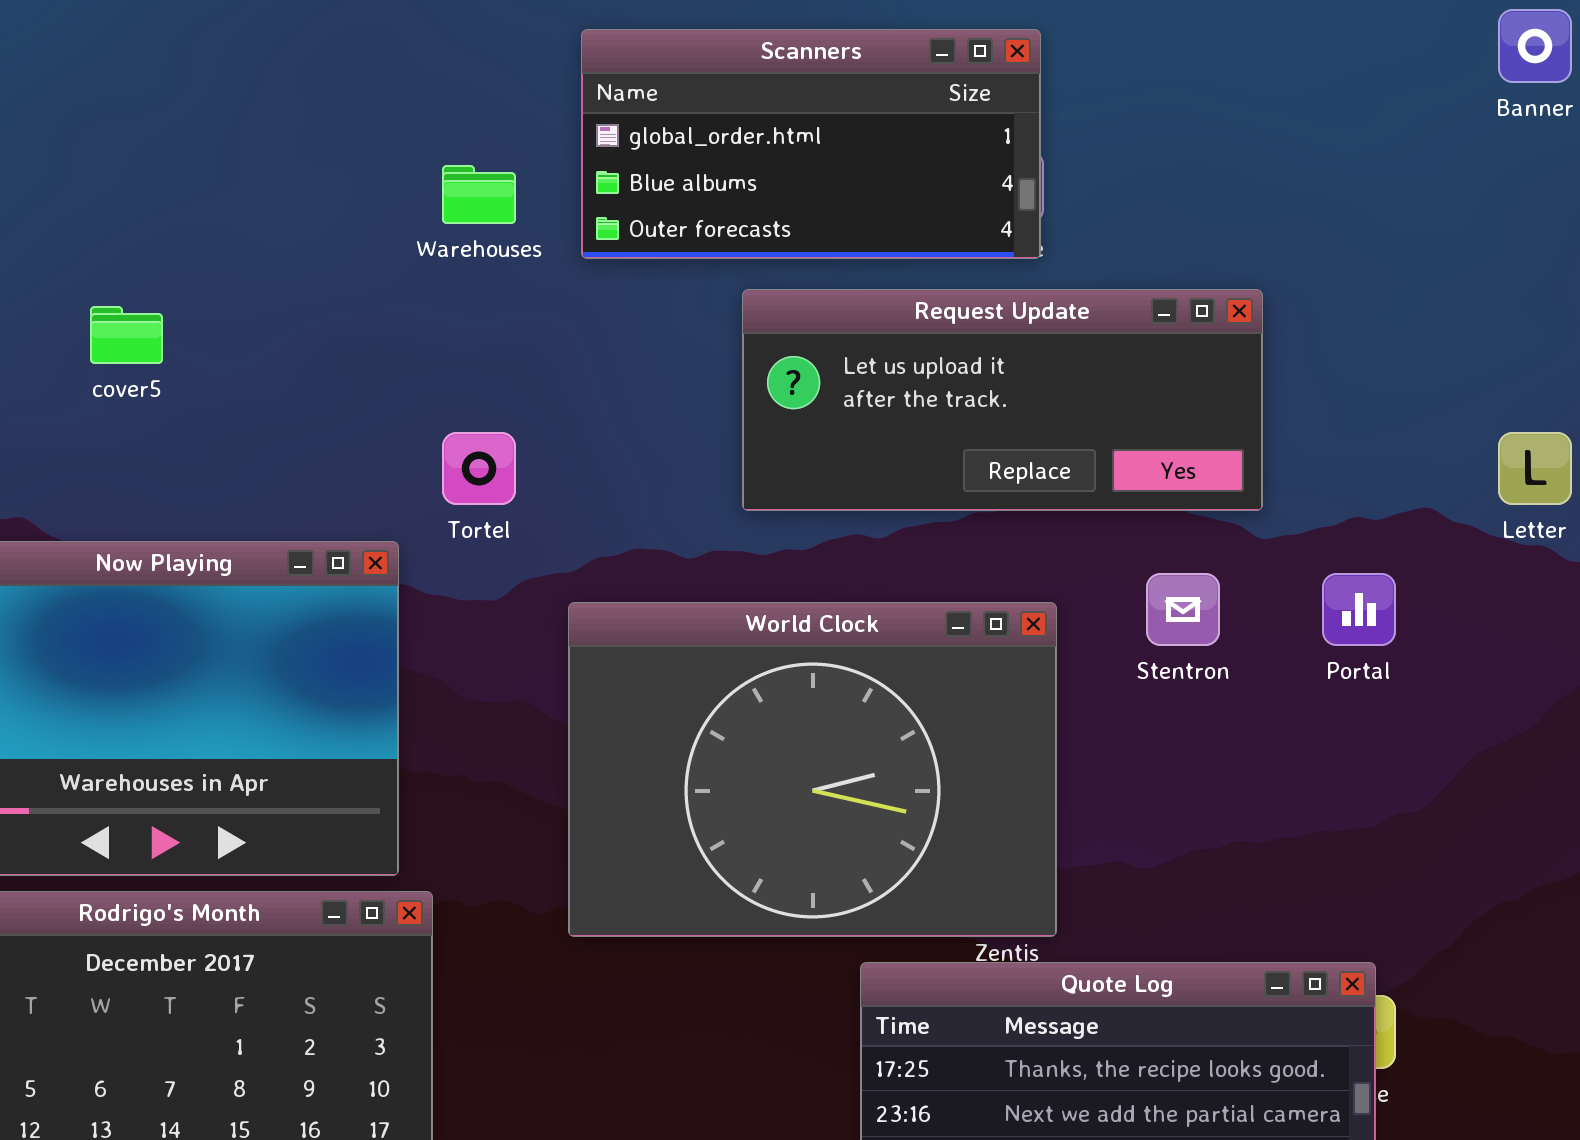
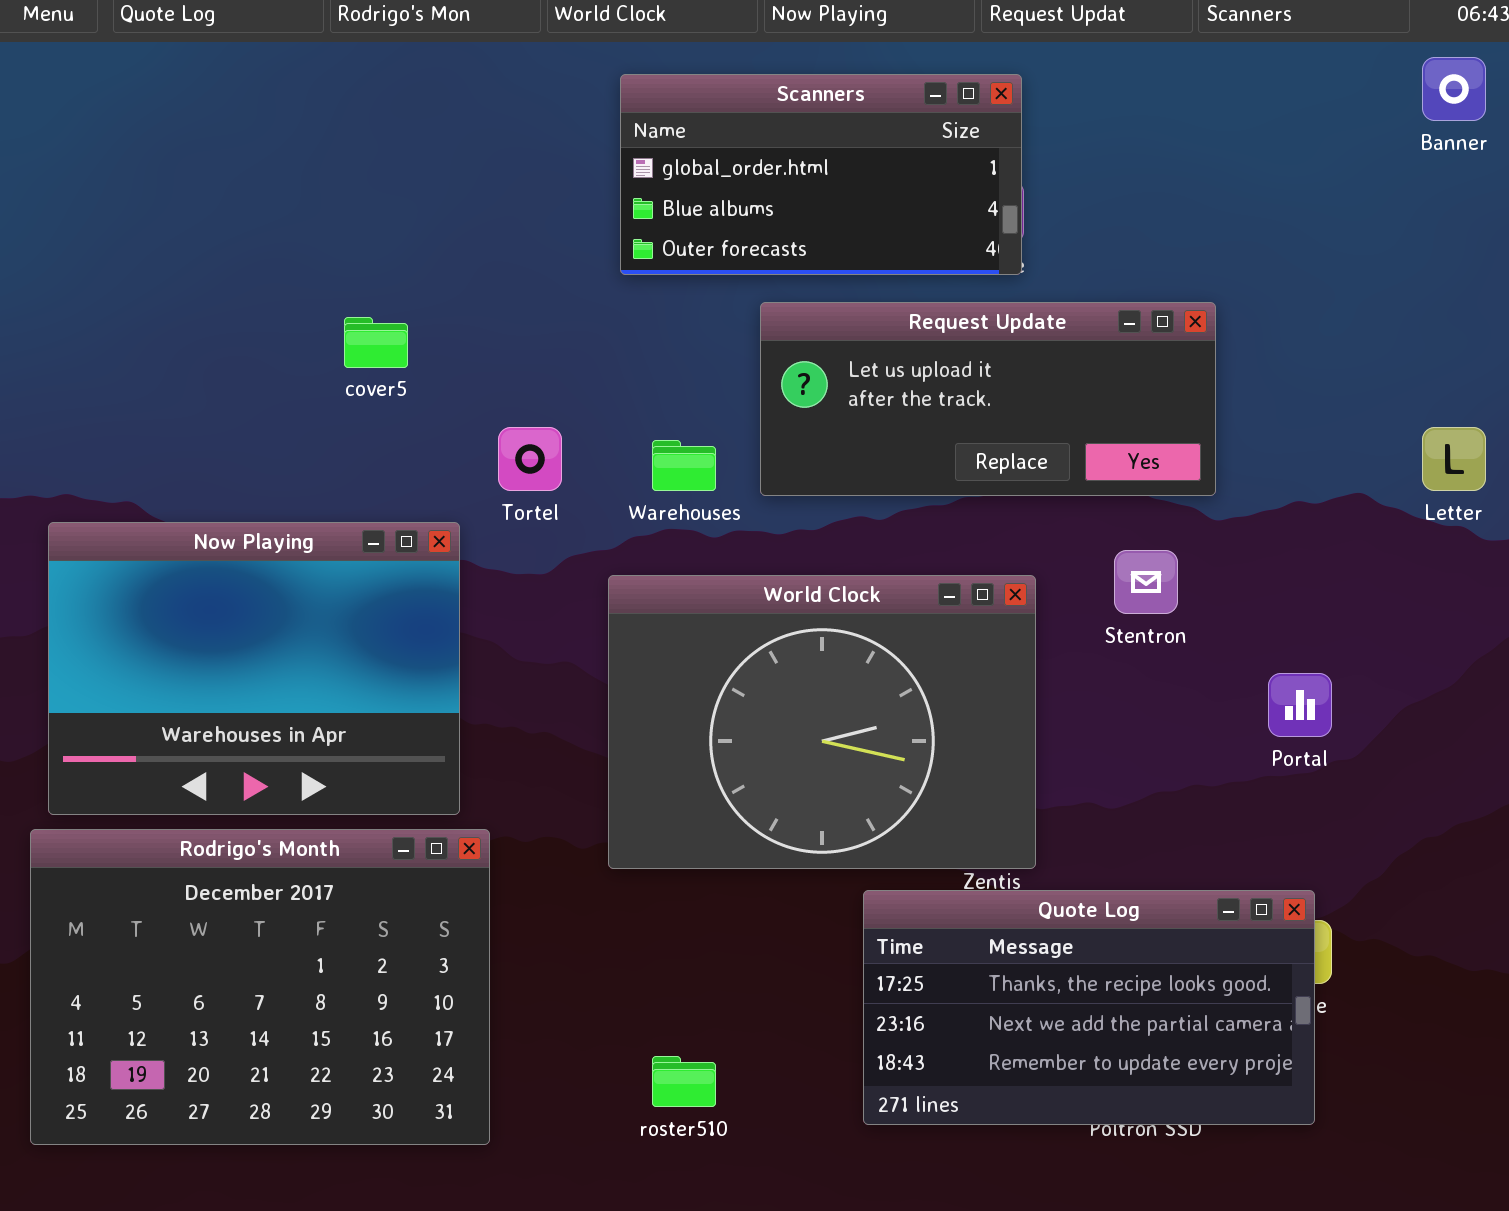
Warehouses: [442,165,516,224] -> [652,440,716,491], moved
cover5: [90,306,163,364] -> [344,317,408,368], moved
Portal: [1322,573,1396,646] -> [1268,673,1332,737], moved

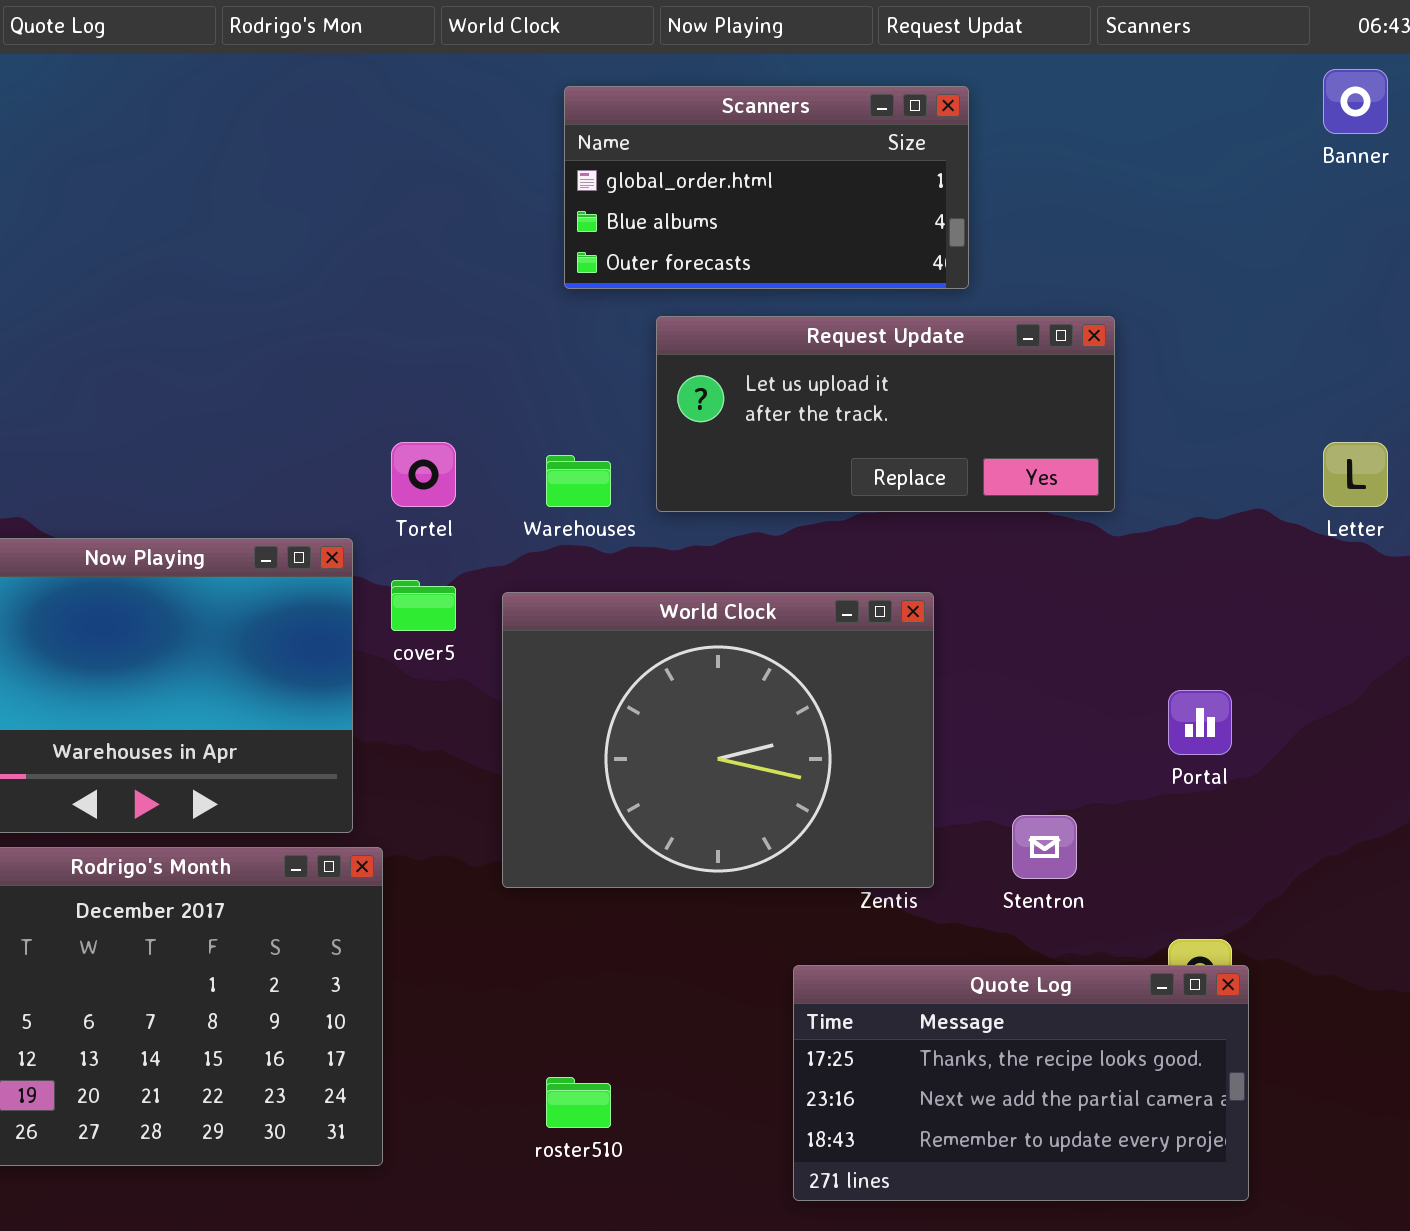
Scanners: [620,74,1022,275] -> [564,86,969,289], moved
cover5: [344,317,408,368] -> [391,580,456,631], moved
Stentron: [1114,550,1178,614] -> [1012,815,1077,879], moved
Quote Log: [863,890,1315,1125] -> [793,965,1249,1201], moved

